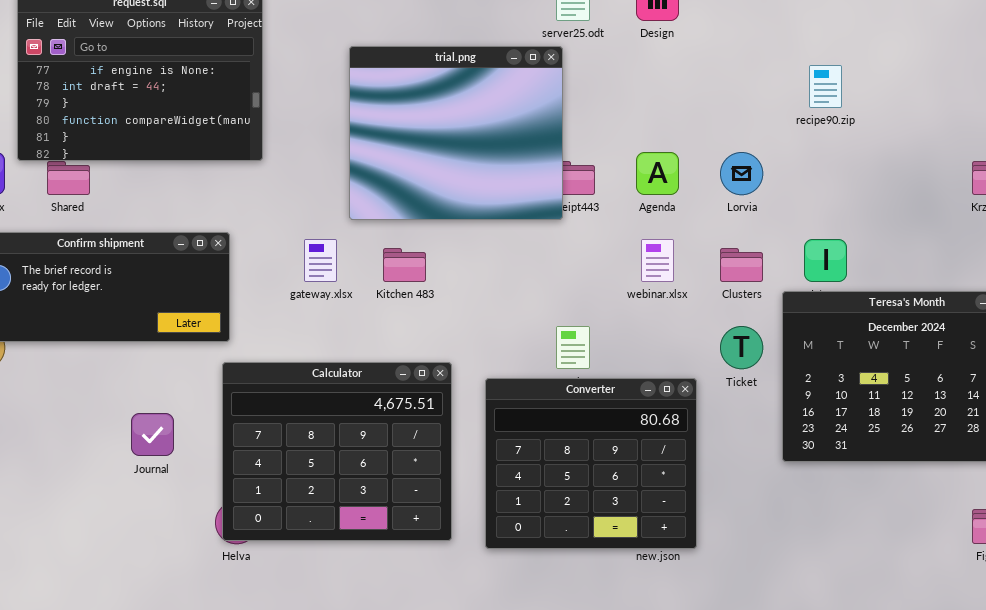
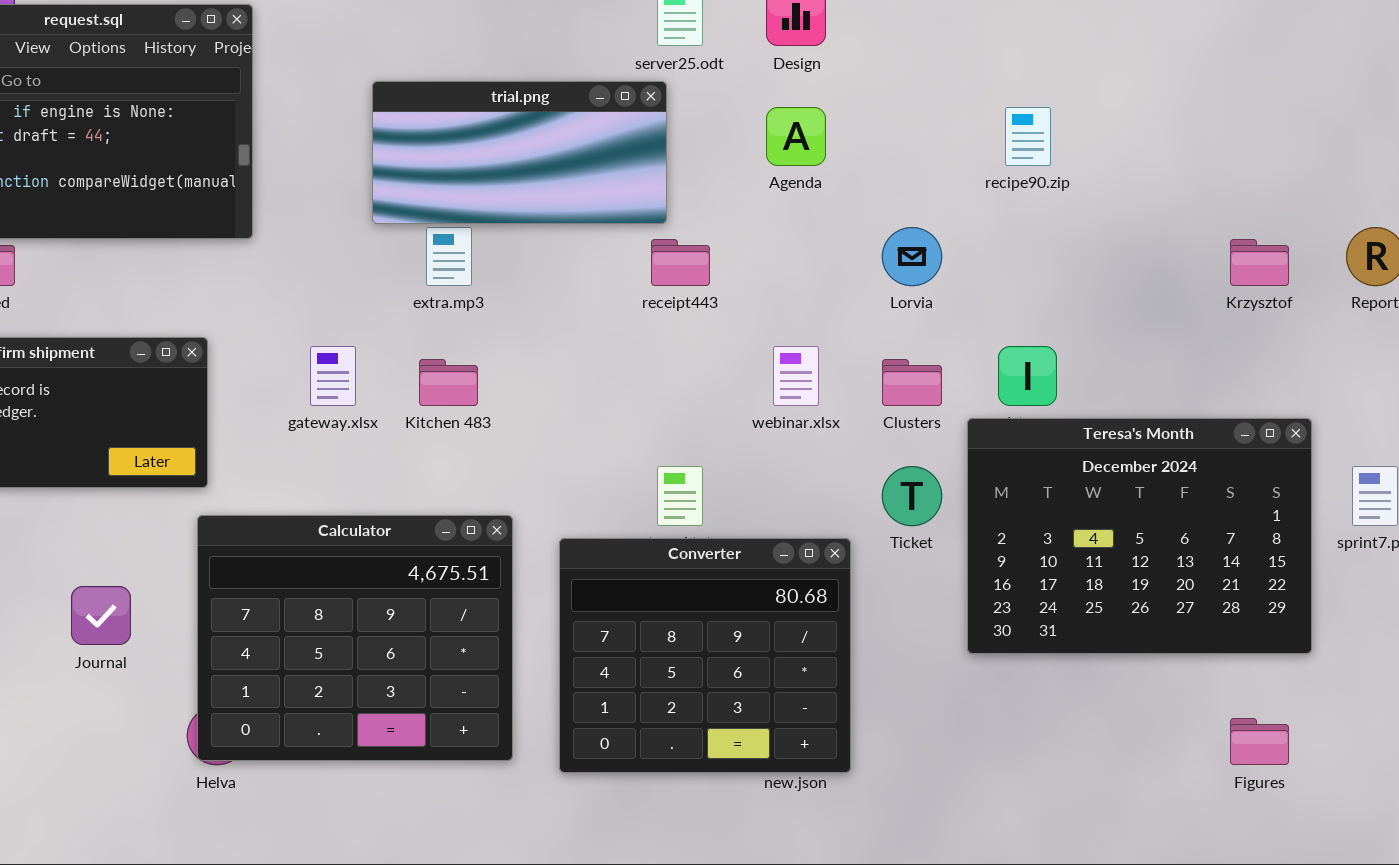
trial.png: [349,46,563,220] -> [372,81,667,224], resized
Agenda: [636,152,679,195] -> [766,107,826,166], moved

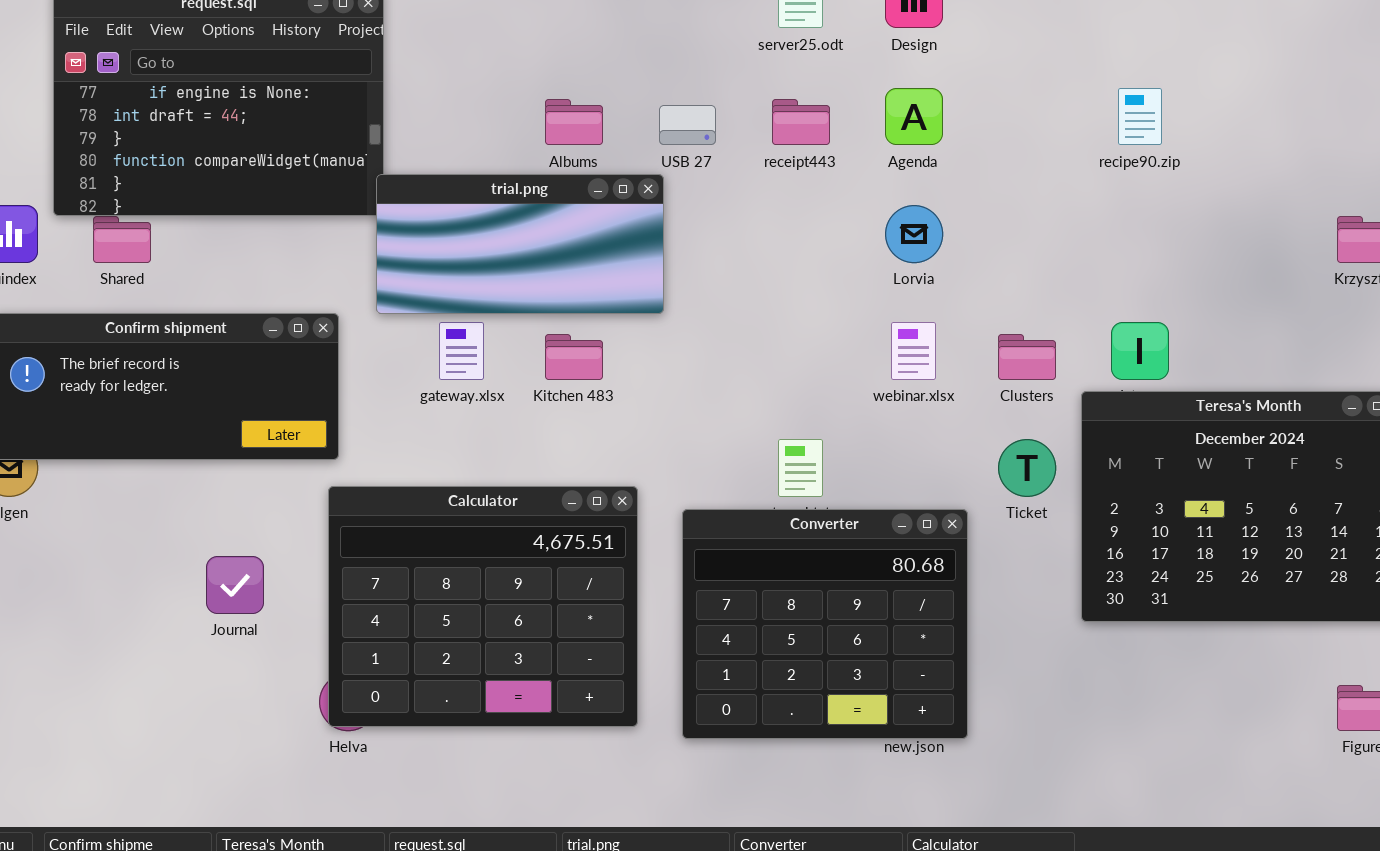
trial.png: [372,81,667,224] -> [376,174,664,314], moved
Lorvia: [882,227,942,286] -> [885,205,943,263], moved
receipt443: [651,239,710,286] -> [772,99,830,145], moved

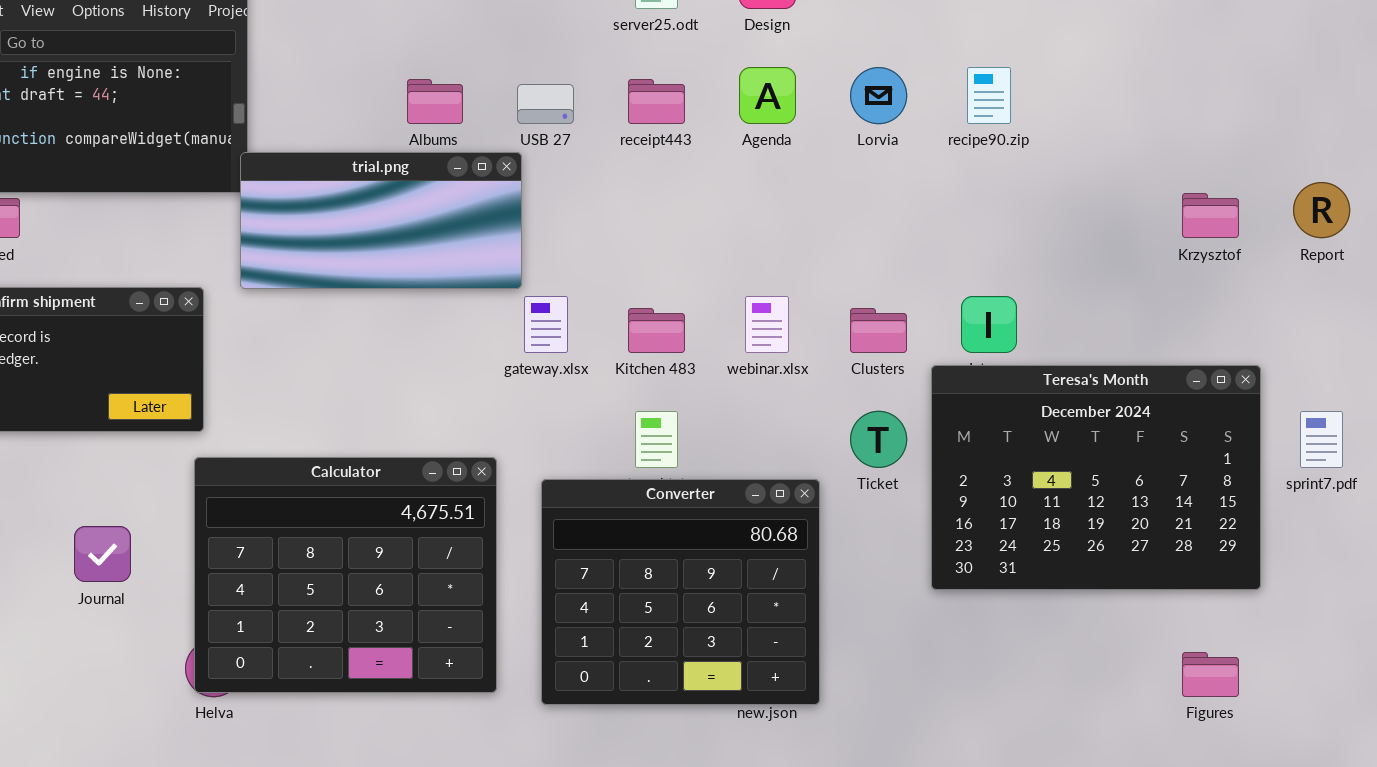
Lorvia: [885,205,943,263] -> [850,67,907,124], moved
gateway.xlsx: [439,322,484,380] -> [524,296,568,353], moved
Kitchen 483: [545,334,603,380] -> [628,308,685,353], moved

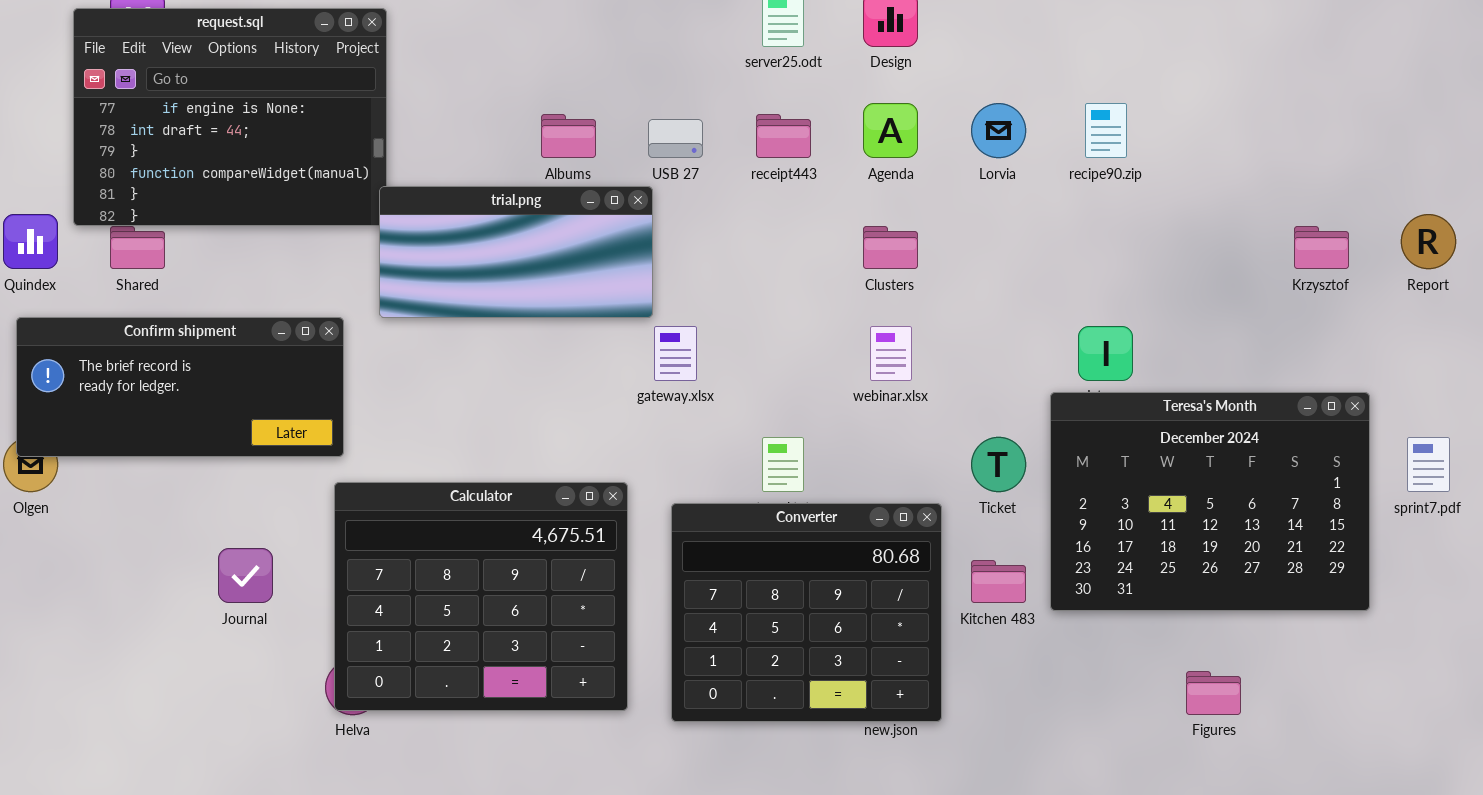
Kitchen 483: [628,308,685,353] -> [971,560,1026,603], moved
Clusters: [850,308,907,353] -> [863,226,918,269], moved
Figures: [1182,652,1239,697] -> [1186,671,1241,715], moved

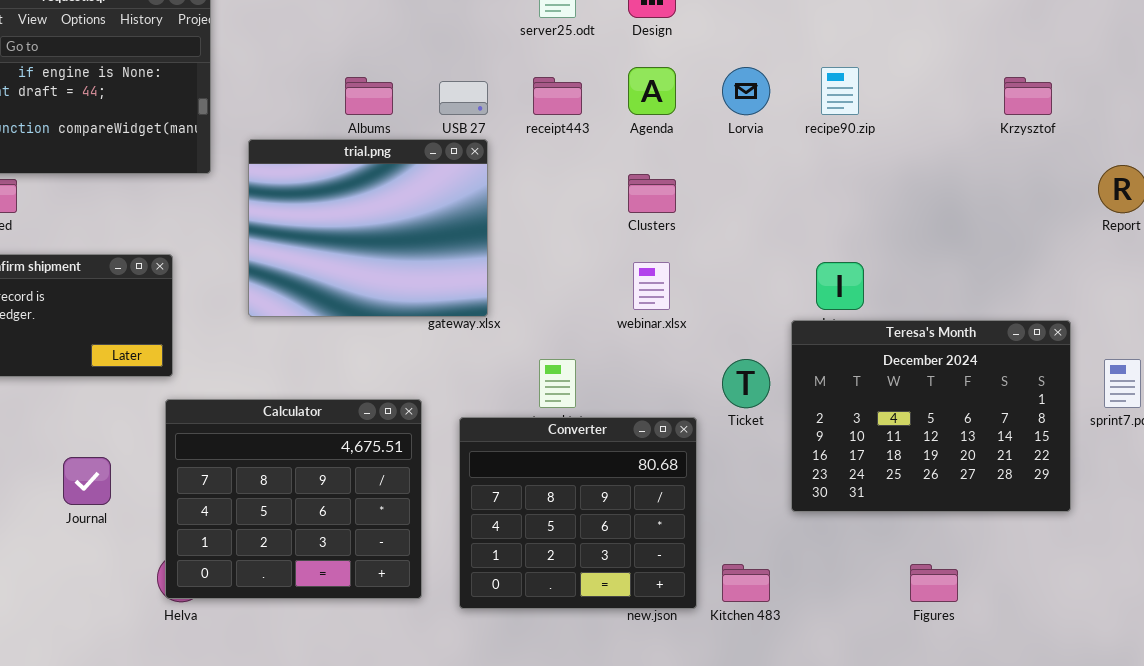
trial.png: [379,186,653,318] -> [248,139,488,317], moved, resized
Krzysztof: [1294,226,1349,269] -> [1004,77,1052,115], moved
Kitchen 483: [971,560,1026,603] -> [722,564,770,602], moved

